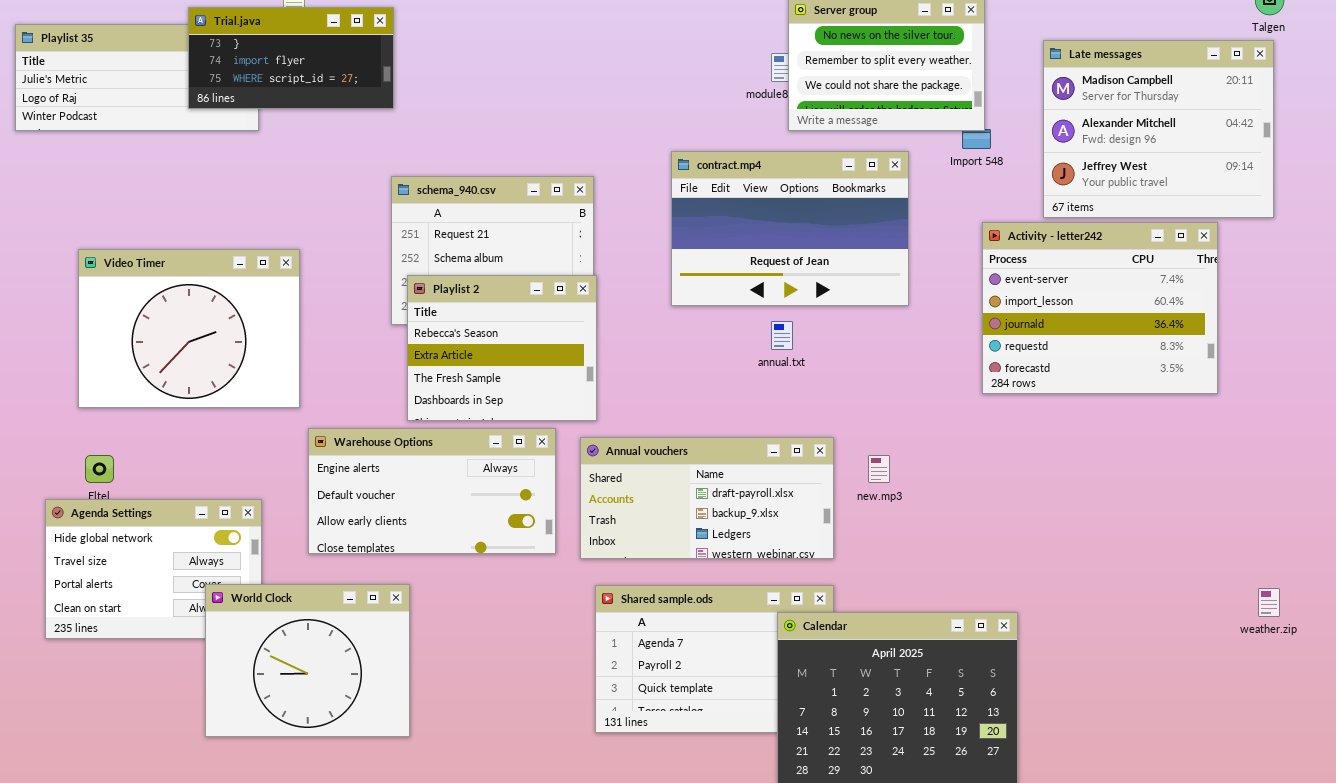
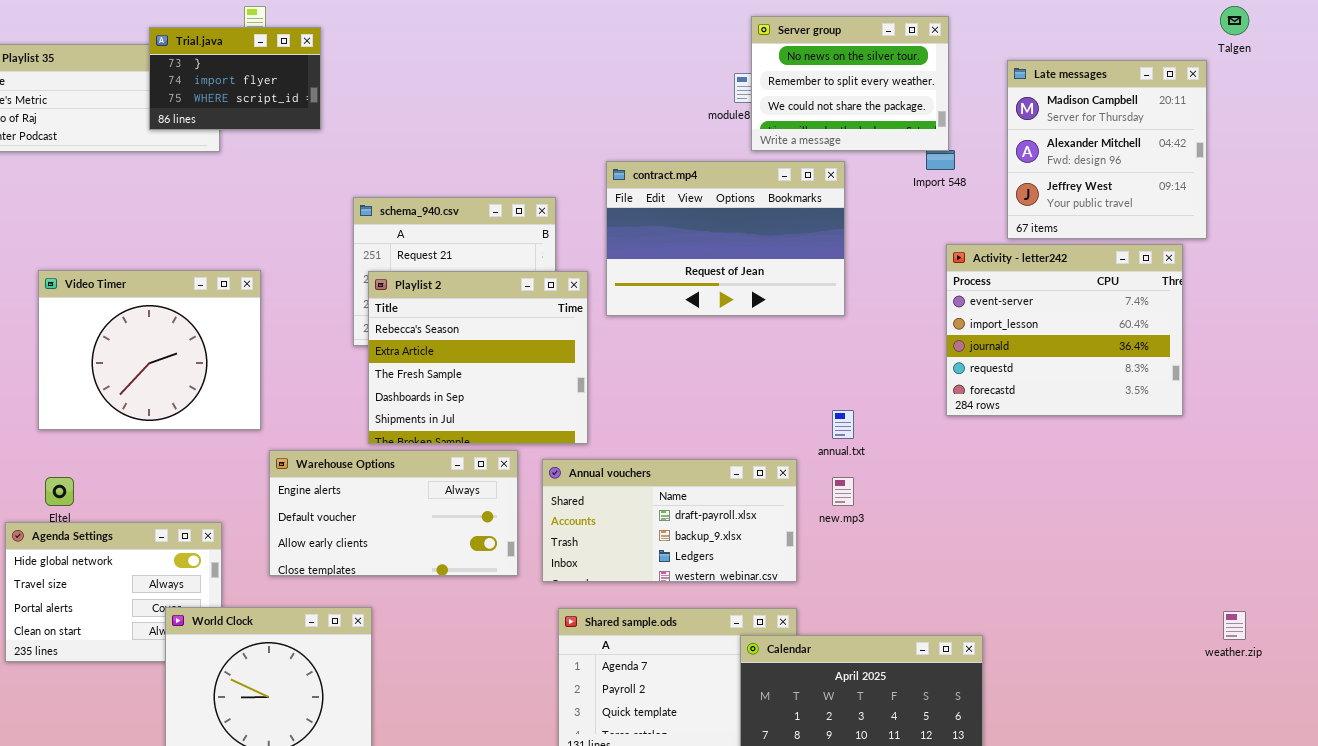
Trial.java: [188,7,394,109] -> [149,27,321,130], resized
Late messages: [1043,40,1274,218] -> [1007,60,1207,239], resized
contract.mp4: [671,151,909,306] -> [606,161,845,316], moved
Playlist 2: [407,275,597,421] -> [368,271,588,444], resized
annual.txt: [771,321,793,350] -> [832,410,854,439], moved

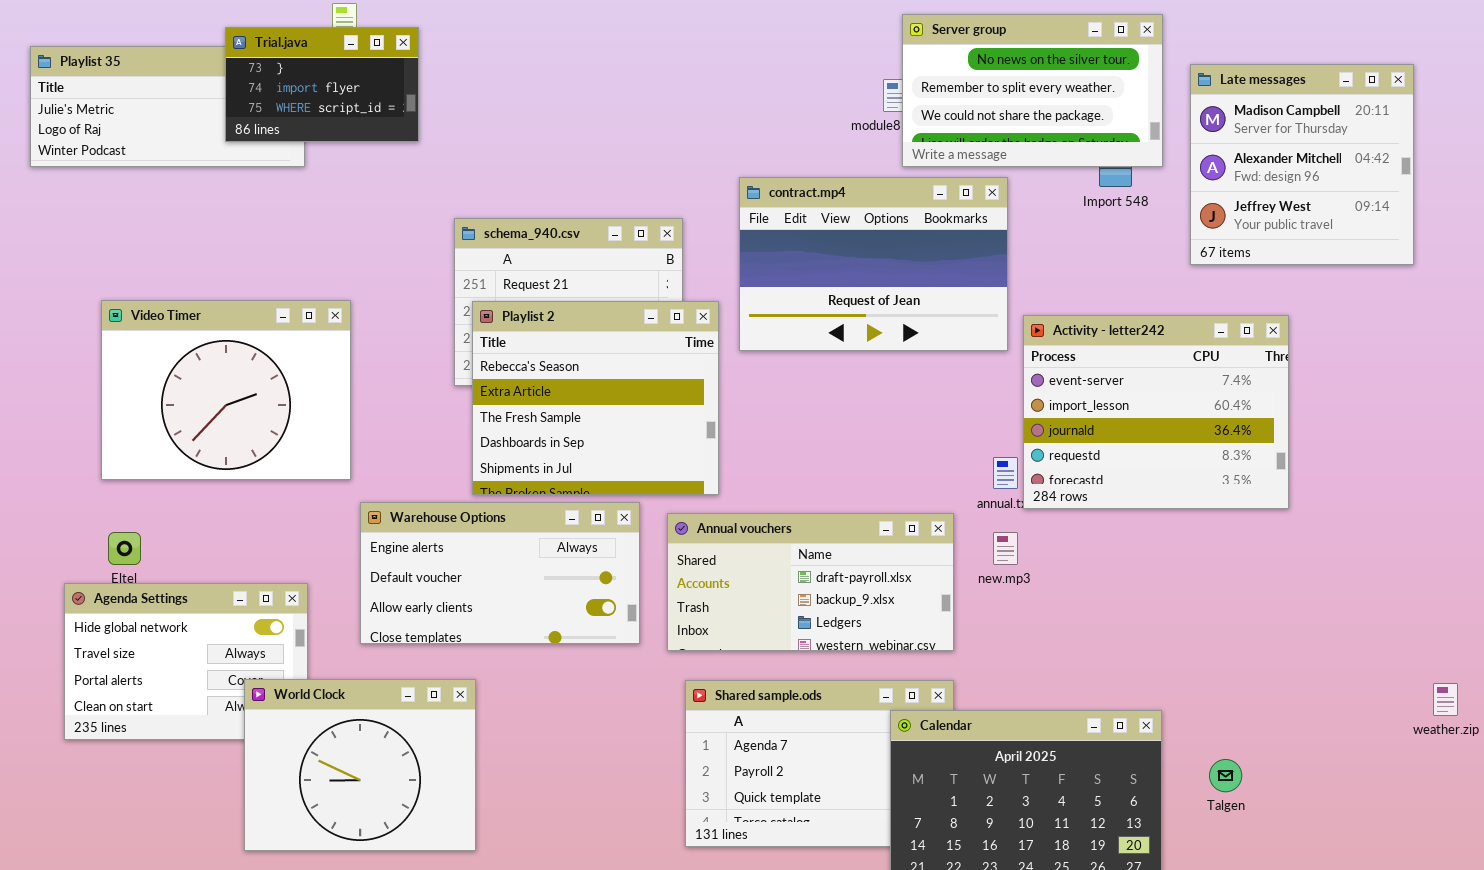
Talgen: [1220,6,1249,35] -> [1209,759,1242,792], moved
Server group: [751,16,949,151] -> [902,14,1163,167], resized
Activity - letter242: [946,244,1183,416] -> [1023,315,1289,509], moved

